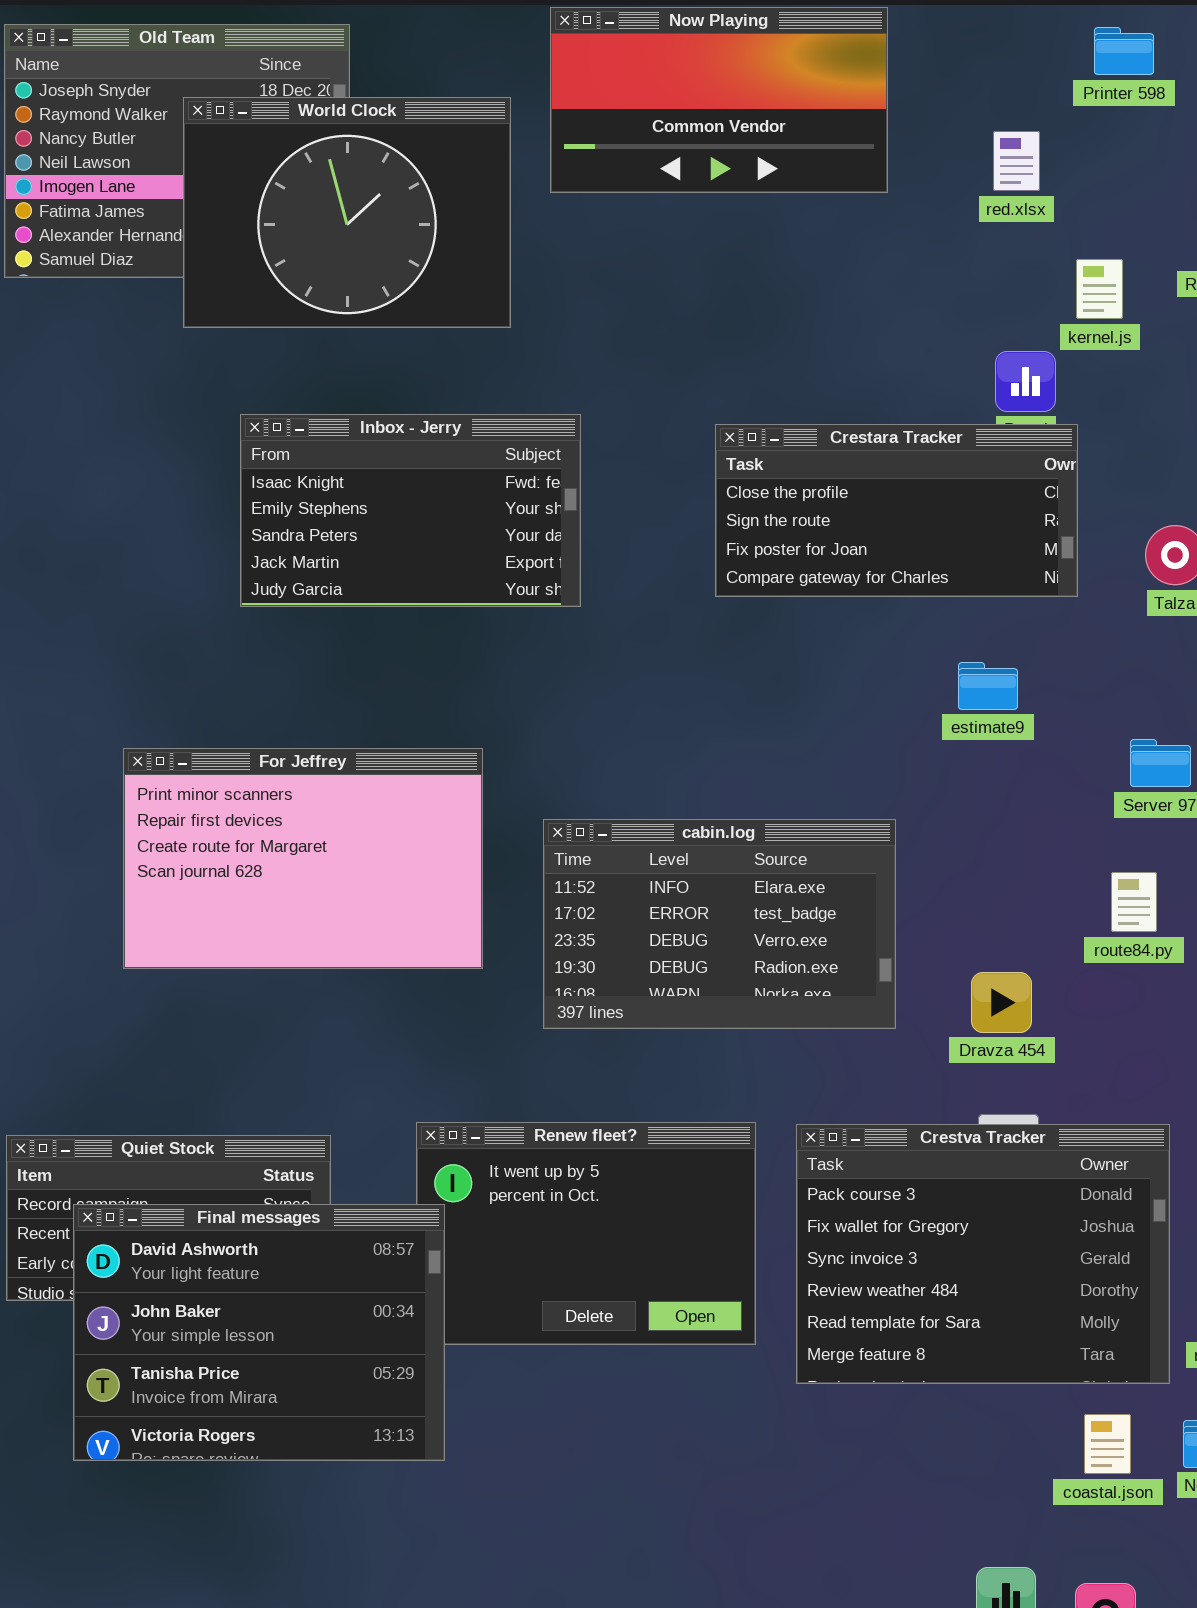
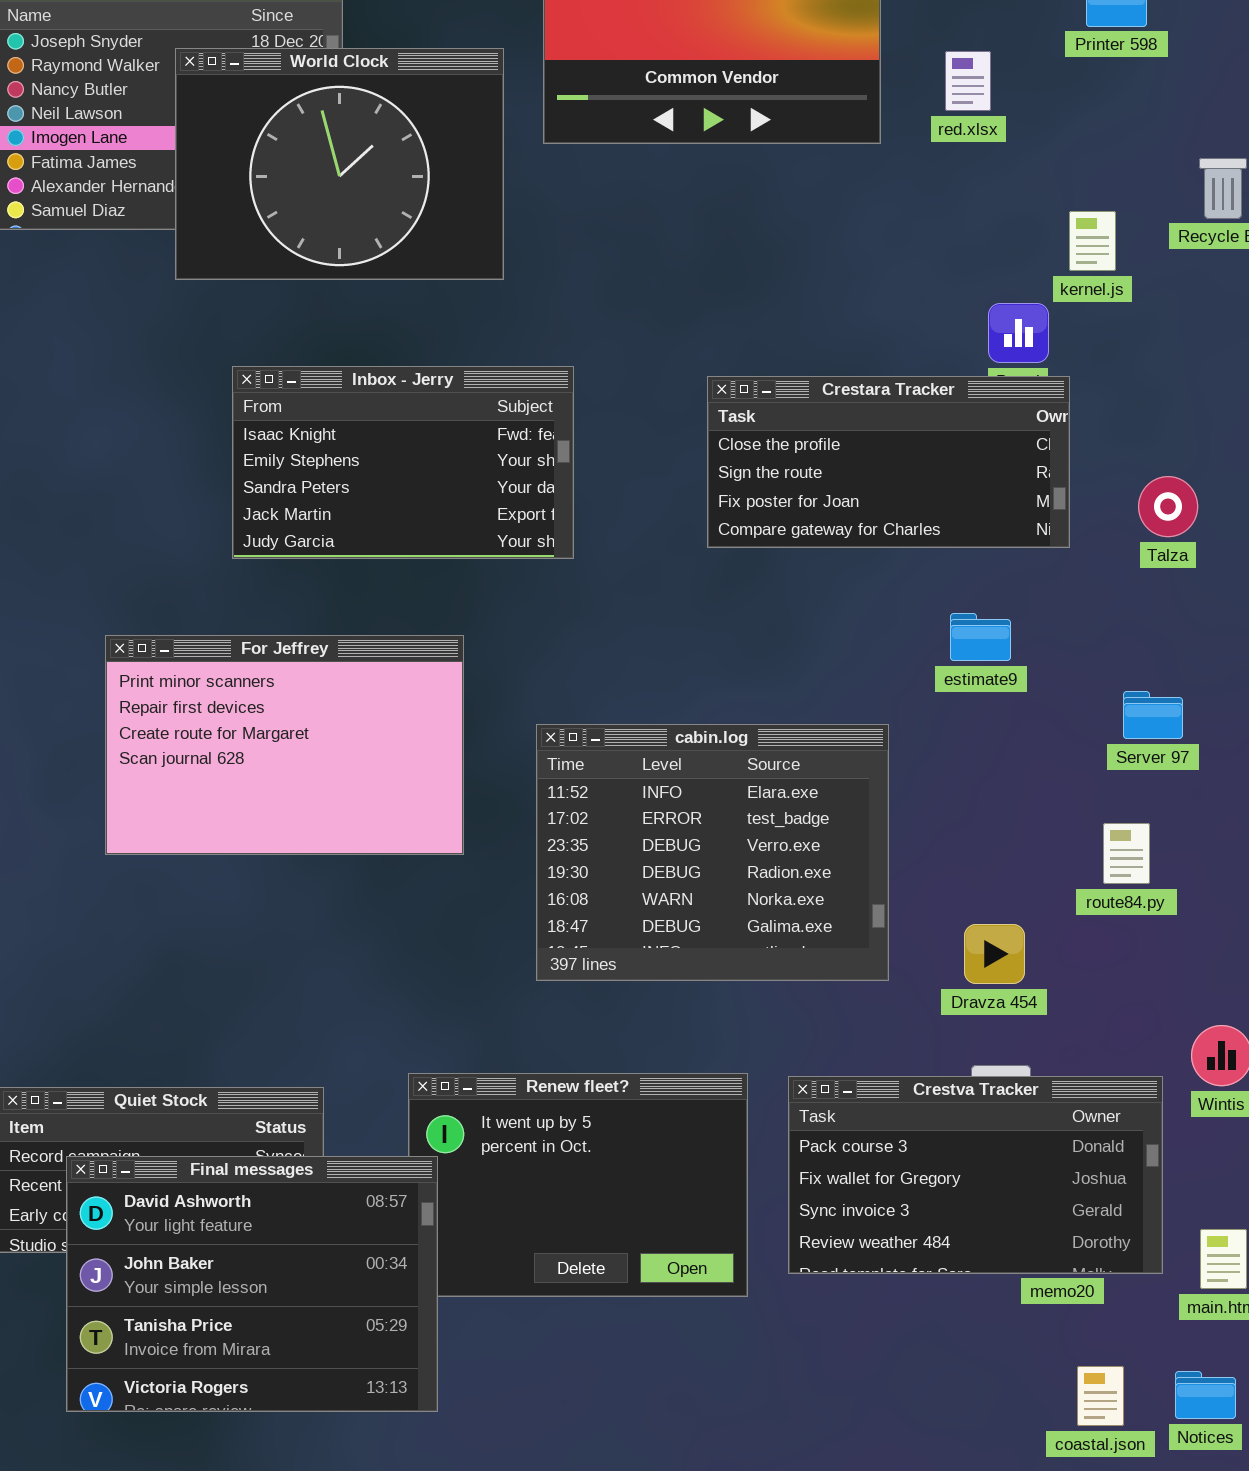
red.xlsx: [993,131,1040,191] -> [945,51,991,111], moved
For Jeffrey: [123,748,483,969] -> [105,635,464,855], moved
cabin.log: [543,819,896,1029] -> [536,724,889,981], resized
Crestva Tracker: [796,1124,1170,1384] -> [788,1076,1163,1274], resized

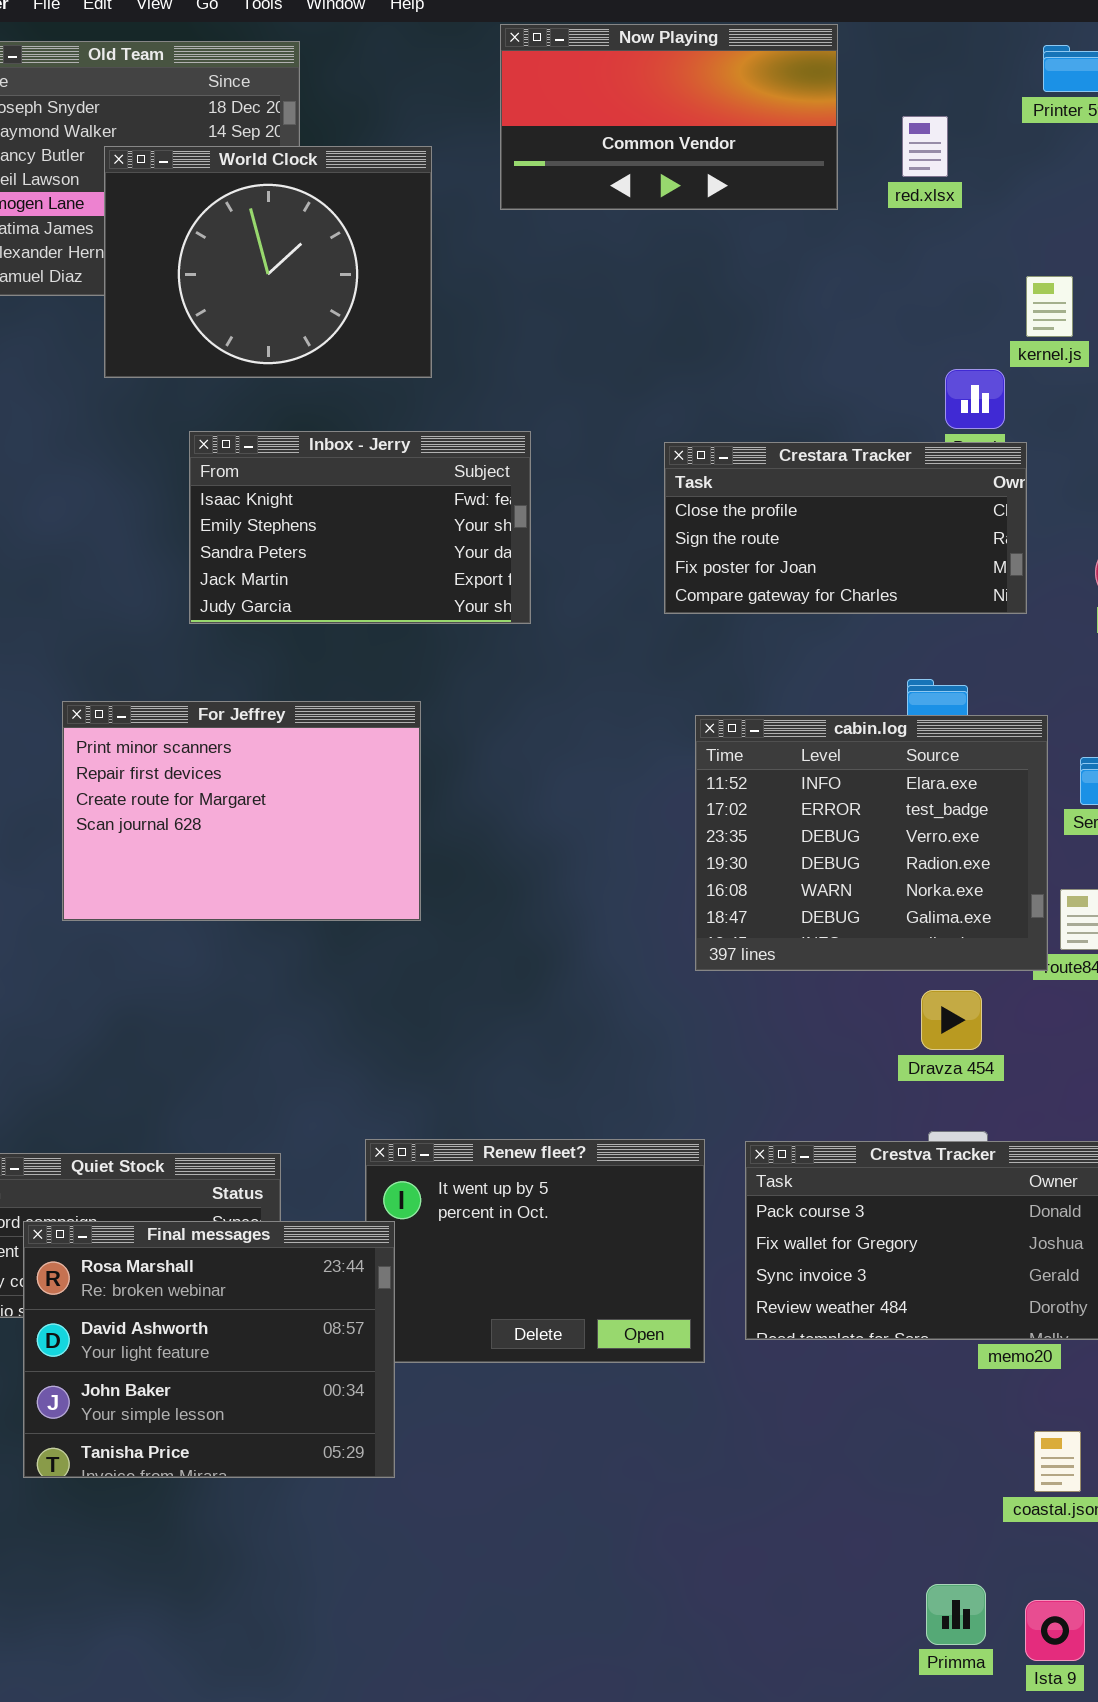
World Clock: [175,48,504,280] -> [104,146,432,378], moved
cabin.log: [536,724,889,981] -> [695,715,1048,971], moved
Final messages: [66,1156,438,1412] -> [23,1221,395,1478], scrolled up 1 row

